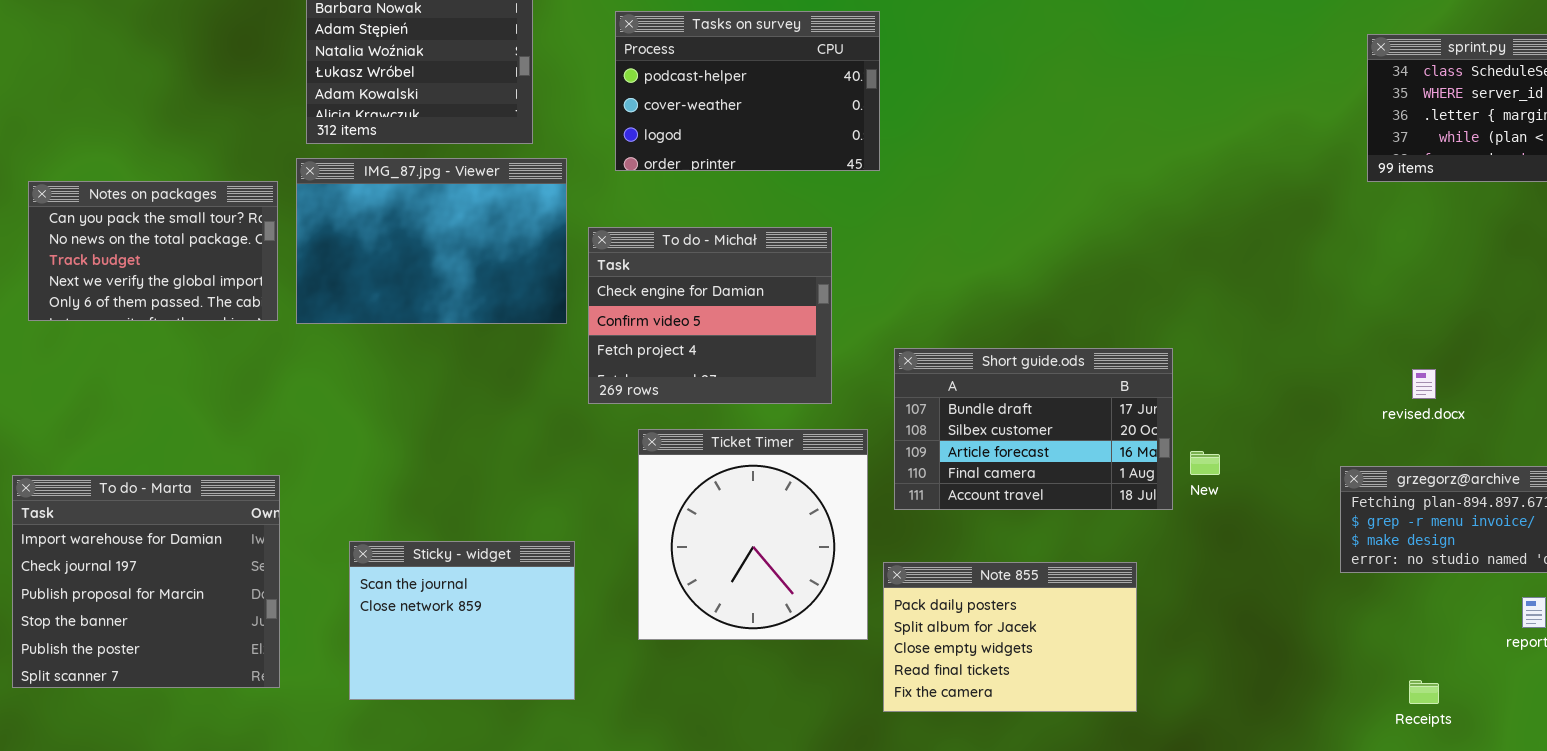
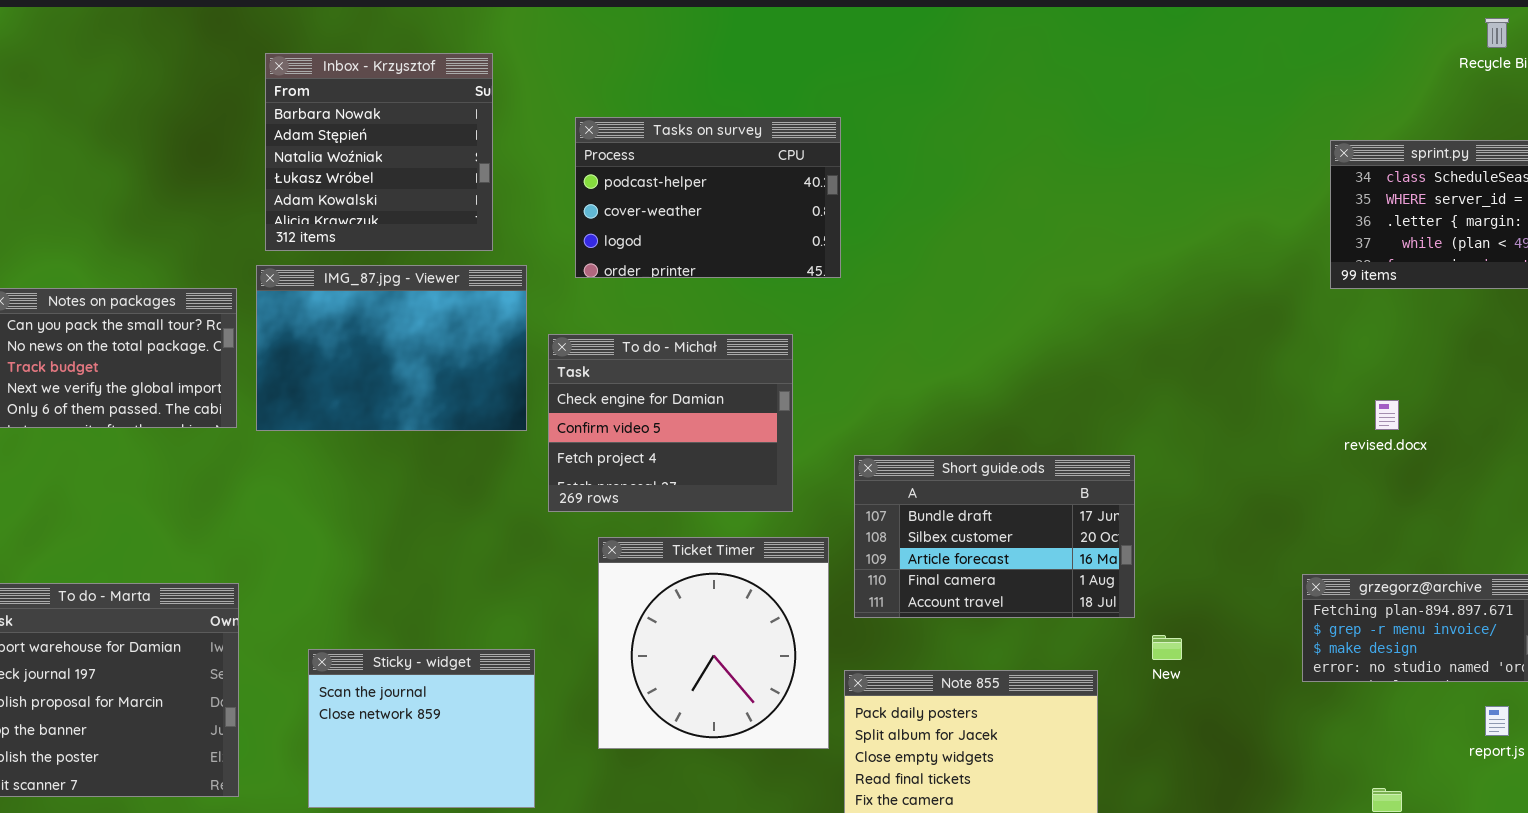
revised.docx: [1412,369,1436,399] -> [1375,400,1399,430], moved
New: [1190,451,1220,475] -> [1152,635,1182,660], moved

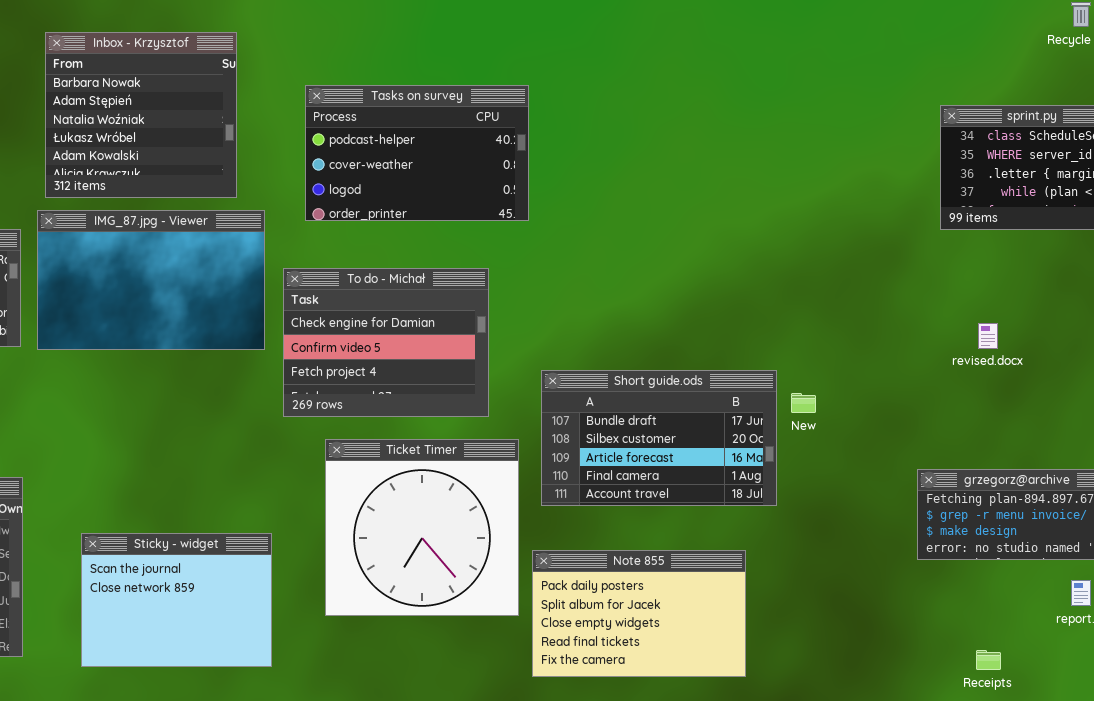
New: [1152,635,1182,660] -> [791,393,816,413], moved

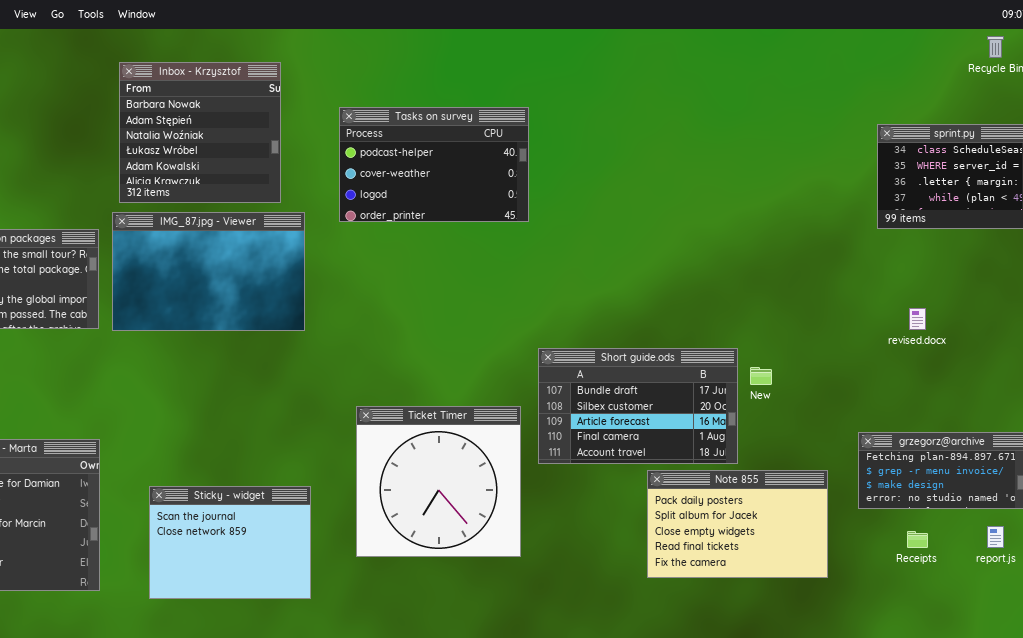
To do - Michał: [283,268,489,417] -> none, closed
Note 855: [532,550,746,677] -> [647,470,828,578], moved
Receipts: [976,650,1001,670] -> [907,531,928,548], moved

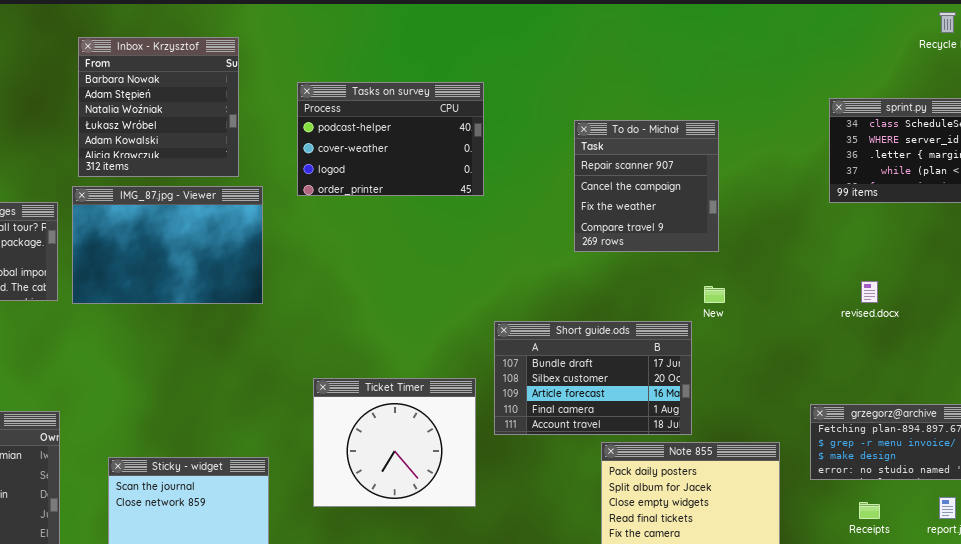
To do - Michał: none -> [574,120,719,252], opened
New: [750,367,772,385] -> [704,286,725,303], moved
Ticket Timer: [356,406,521,557] -> [313,378,476,507], resized

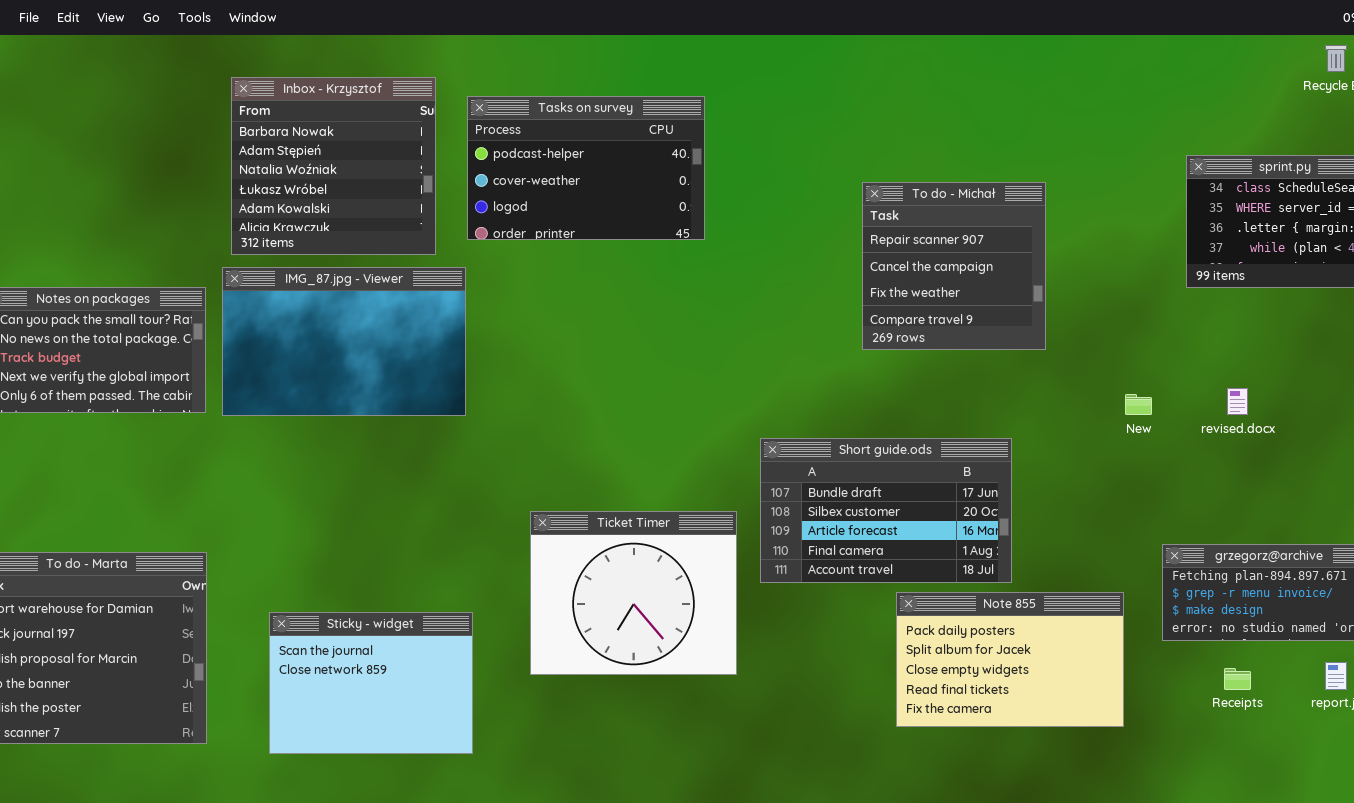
Tasks on survey: [297,82,484,196] -> [467,96,705,240], moved
New: [704,286,725,303] -> [1125,394,1152,415], moved

